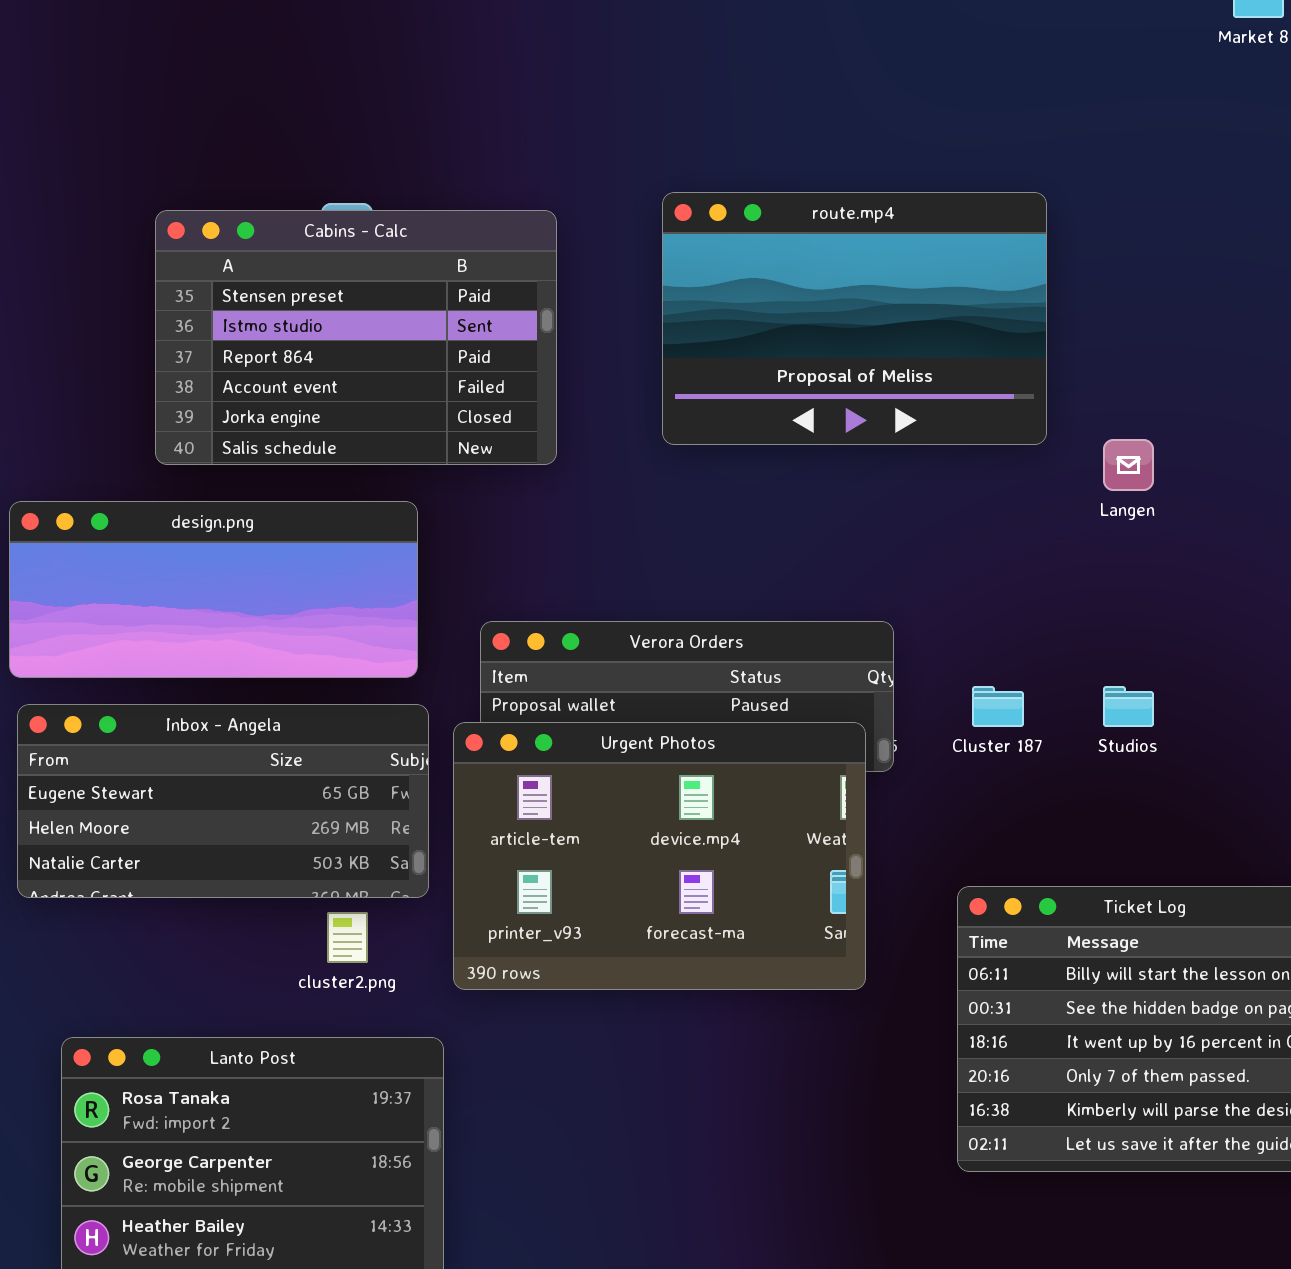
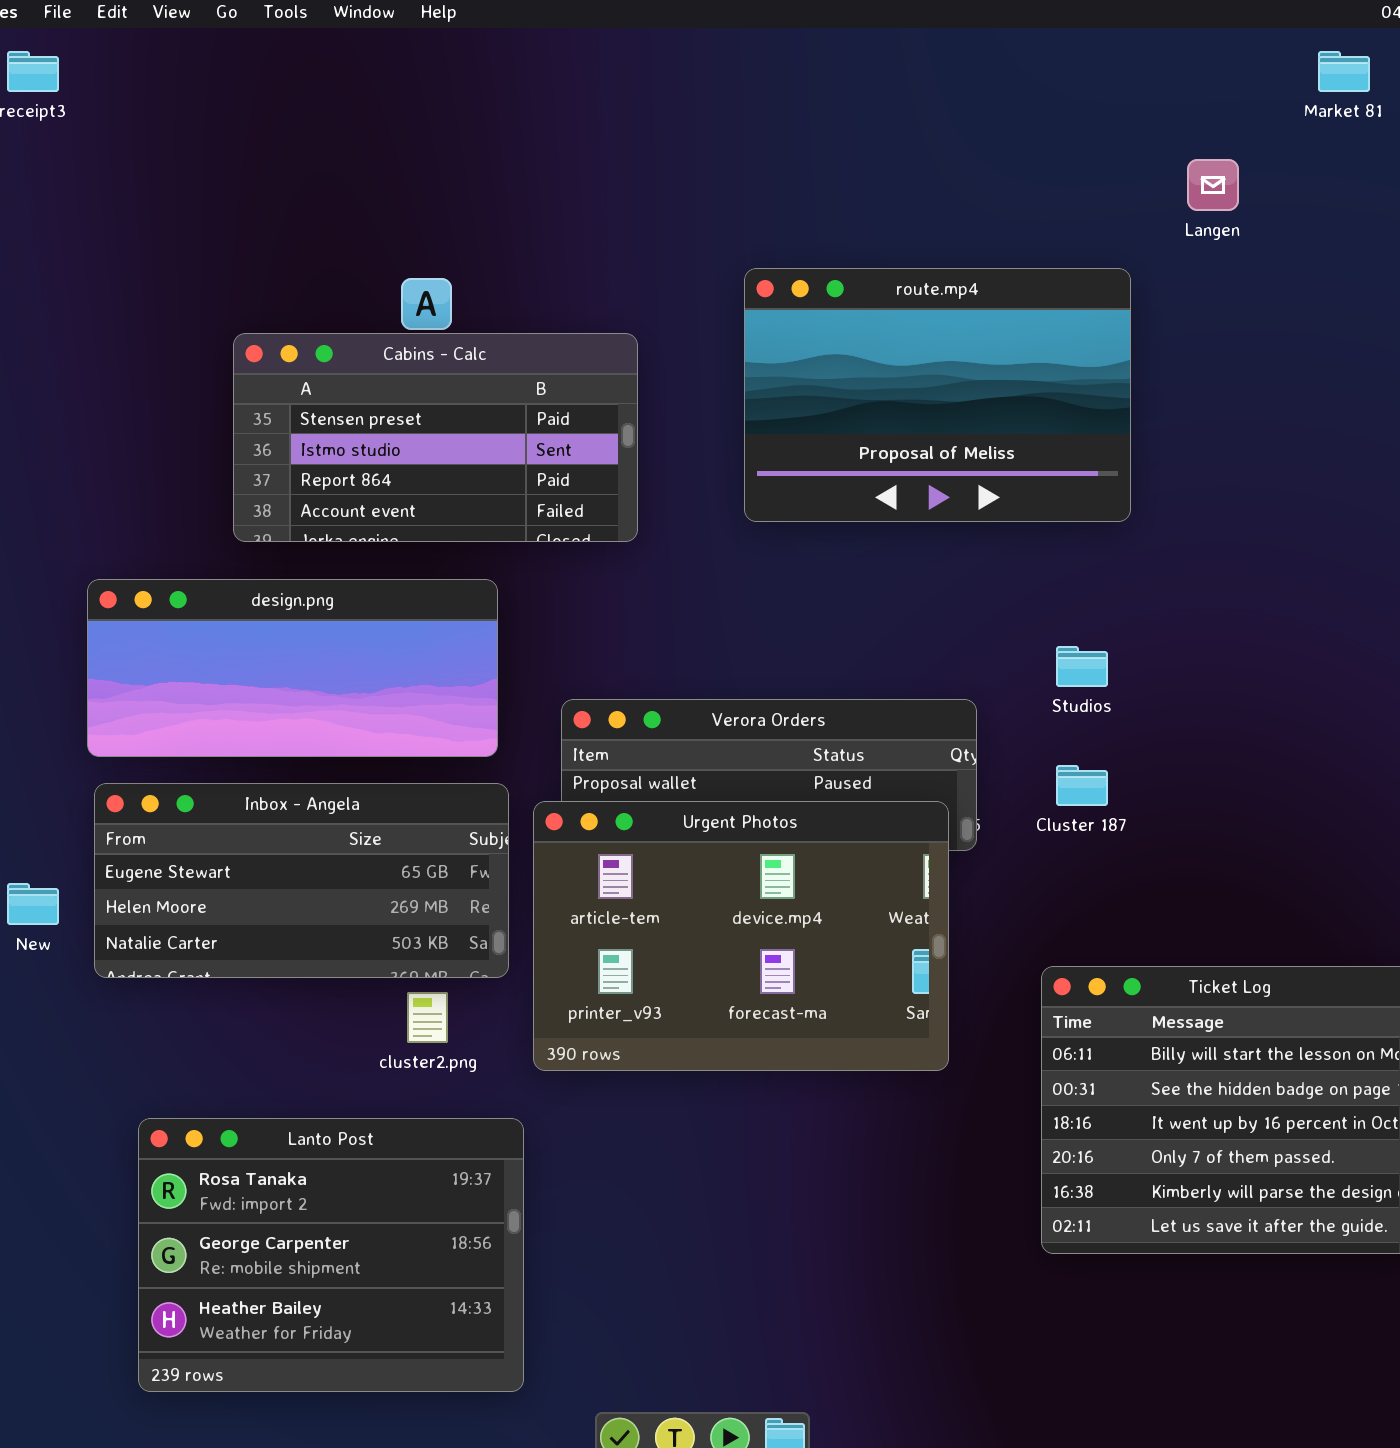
Cabins - Calc: [155,210,557,465] -> [233,333,638,542], resized
Langen: [1103,439,1154,491] -> [1187,159,1239,211], moved
Studios: [1103,686,1154,727] -> [1056,646,1108,687], moved

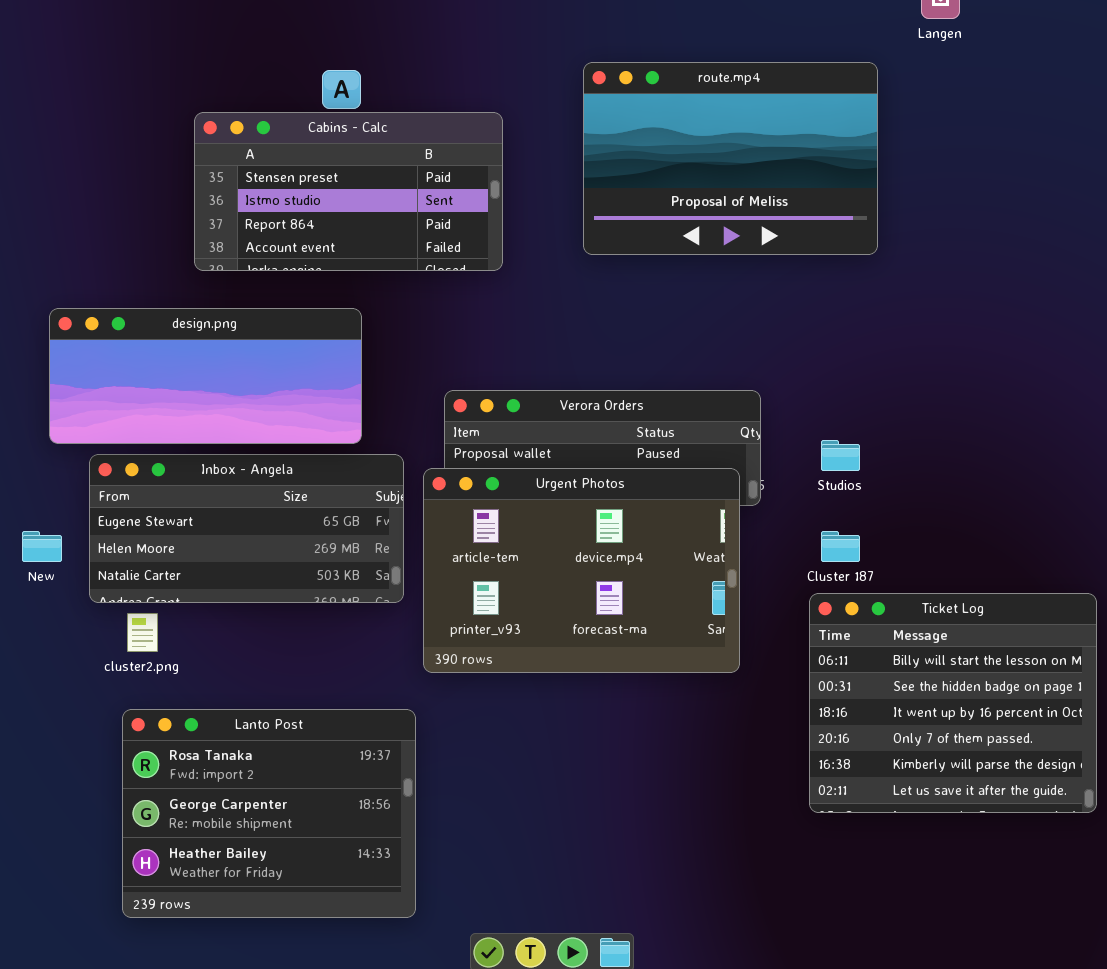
design.png: [87,579,498,757] -> [49,308,362,444], moved
Studios: [1056,646,1108,687] -> [821,440,860,471], moved
Cluster 187: [1056,765,1108,806] -> [821,531,860,562], moved
cluster2.png: [407,992,448,1043] -> [127,613,158,652], moved

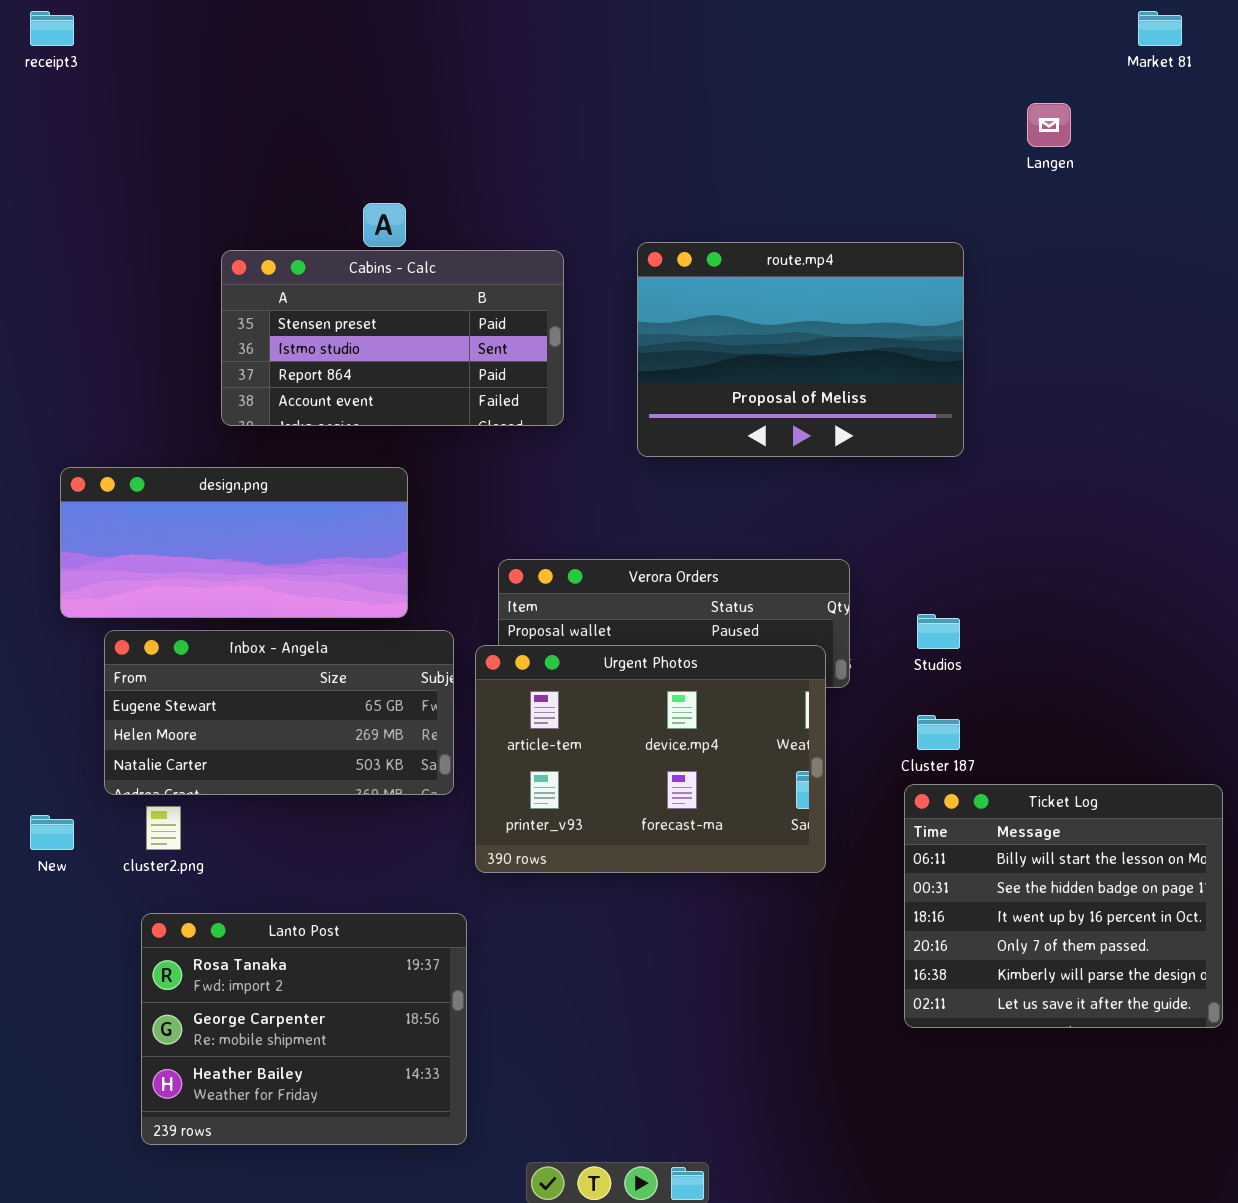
route.mp4: [583,62,878,255] -> [637,242,964,457], moved
New: [22,531,62,562] -> [30,815,74,850], moved

